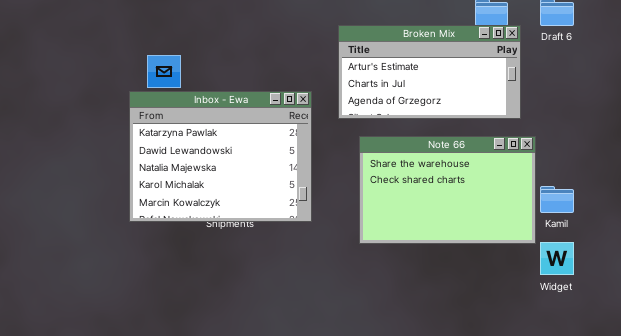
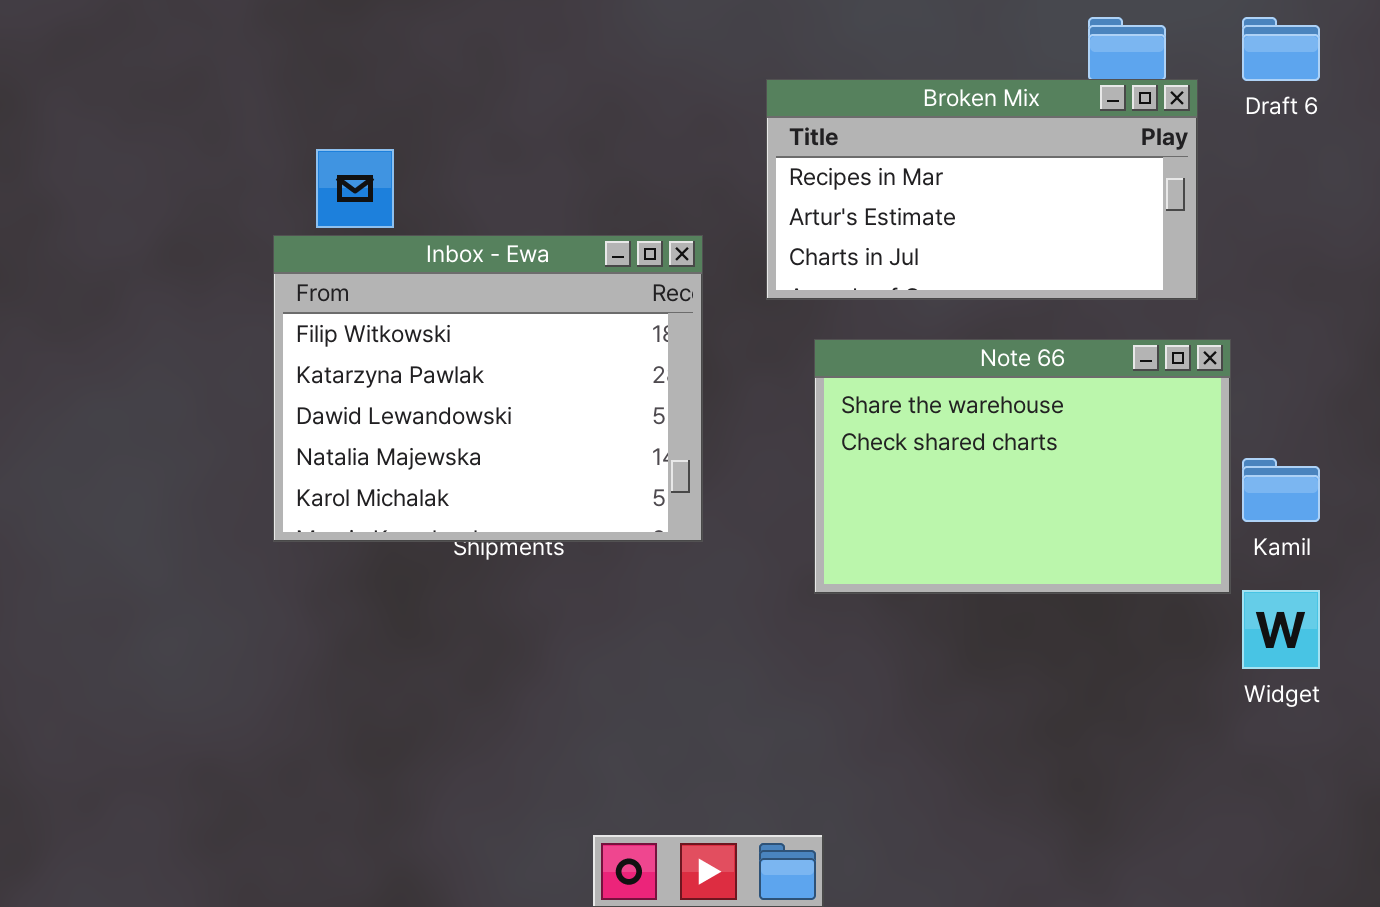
Broken Mix: [338,25,521,119] -> [766,79,1198,300], scrolled up 1 row
Inbox - Ewa: [129,91,312,222] -> [273,235,703,542], scrolled up 1 row

